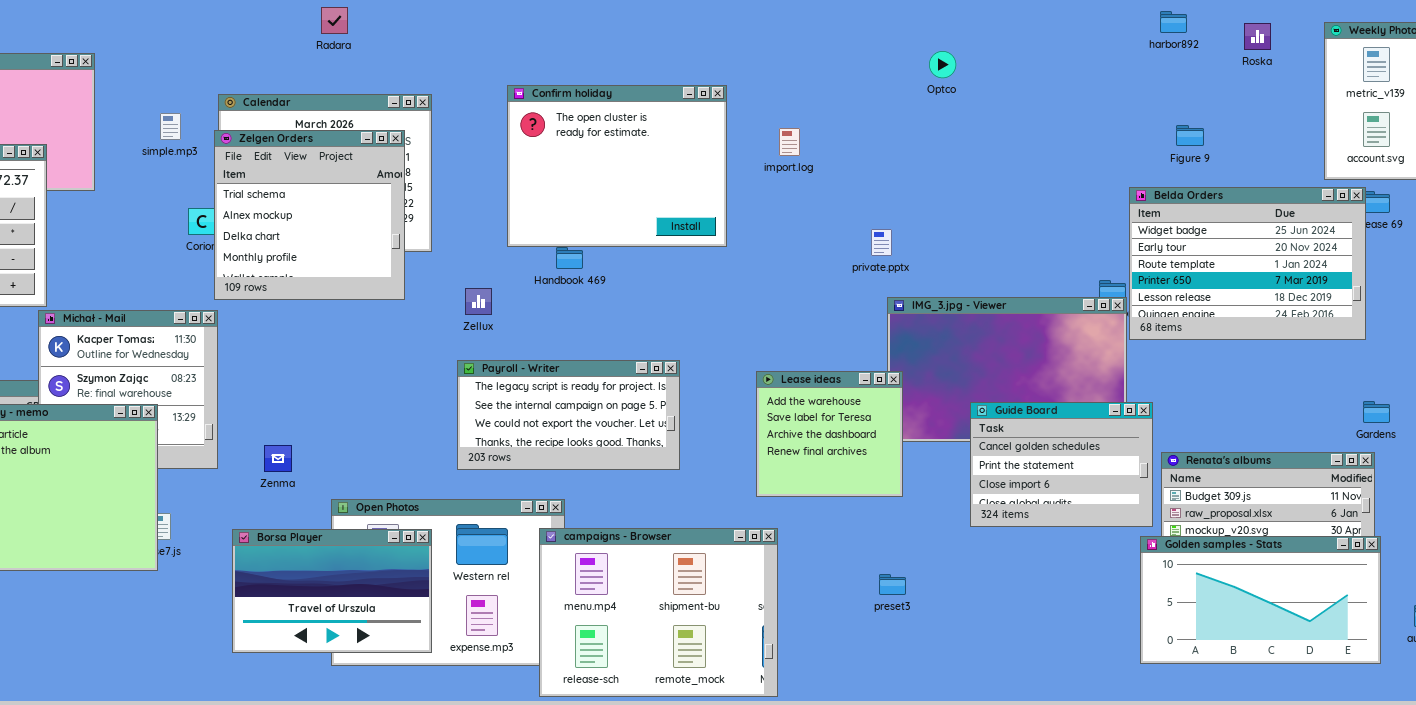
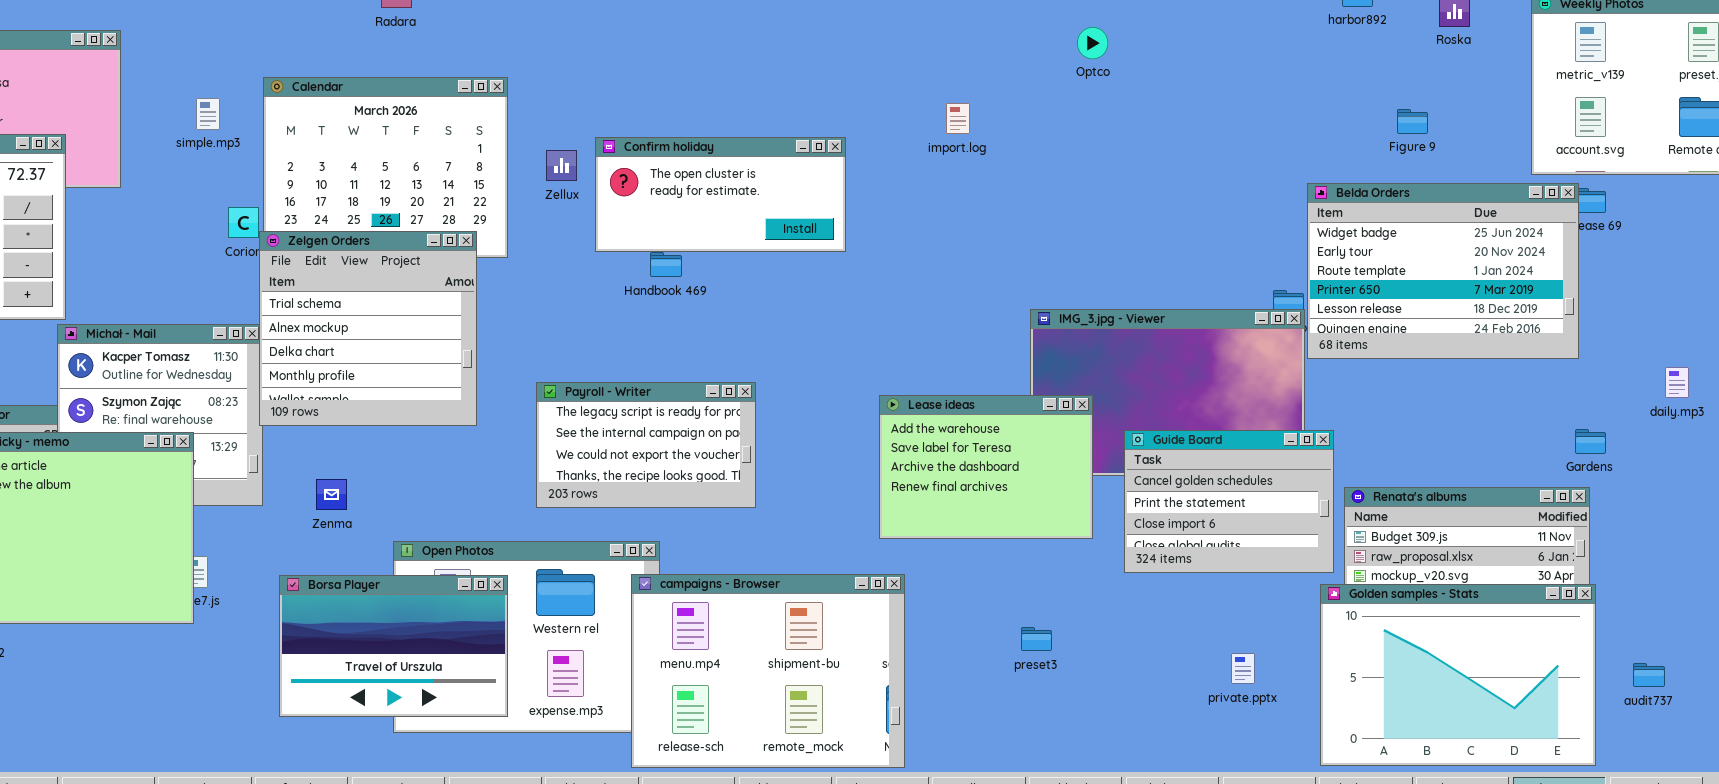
Confirm holiday: [507,85,727,247] -> [595,137,846,252], resized
Figure 9: [1176,125,1204,146] -> [1397,109,1428,134], moved
import.log: [779,128,800,156] -> [946,103,970,134], moved
Zelgen Orders: [214,130,405,300] -> [259,231,477,426], moved
private.pptx: [871,229,892,256] -> [1231,653,1255,684], moved
Zellux: [465,288,492,315] -> [546,150,577,181], moved
Payroll - Writer: [457,360,680,470] -> [536,382,756,508], resized
Lease ideas: [756,371,903,497] -> [879,395,1093,539], resized
Golden samples - Stats: [1140,536,1381,664] -> [1320,584,1596,766], resized

